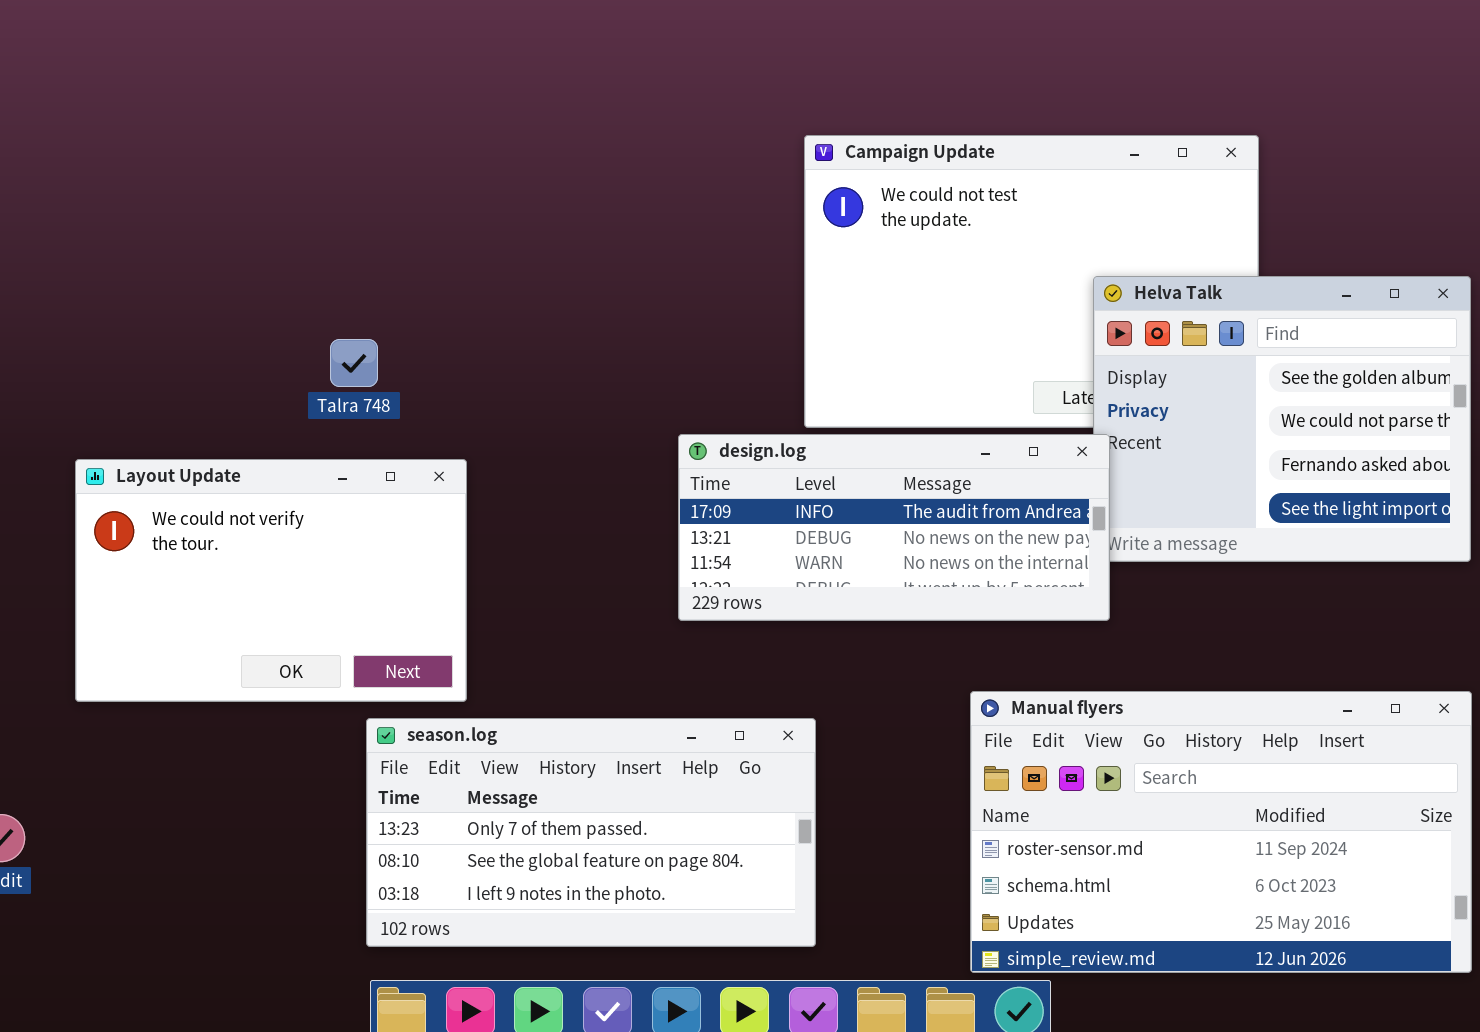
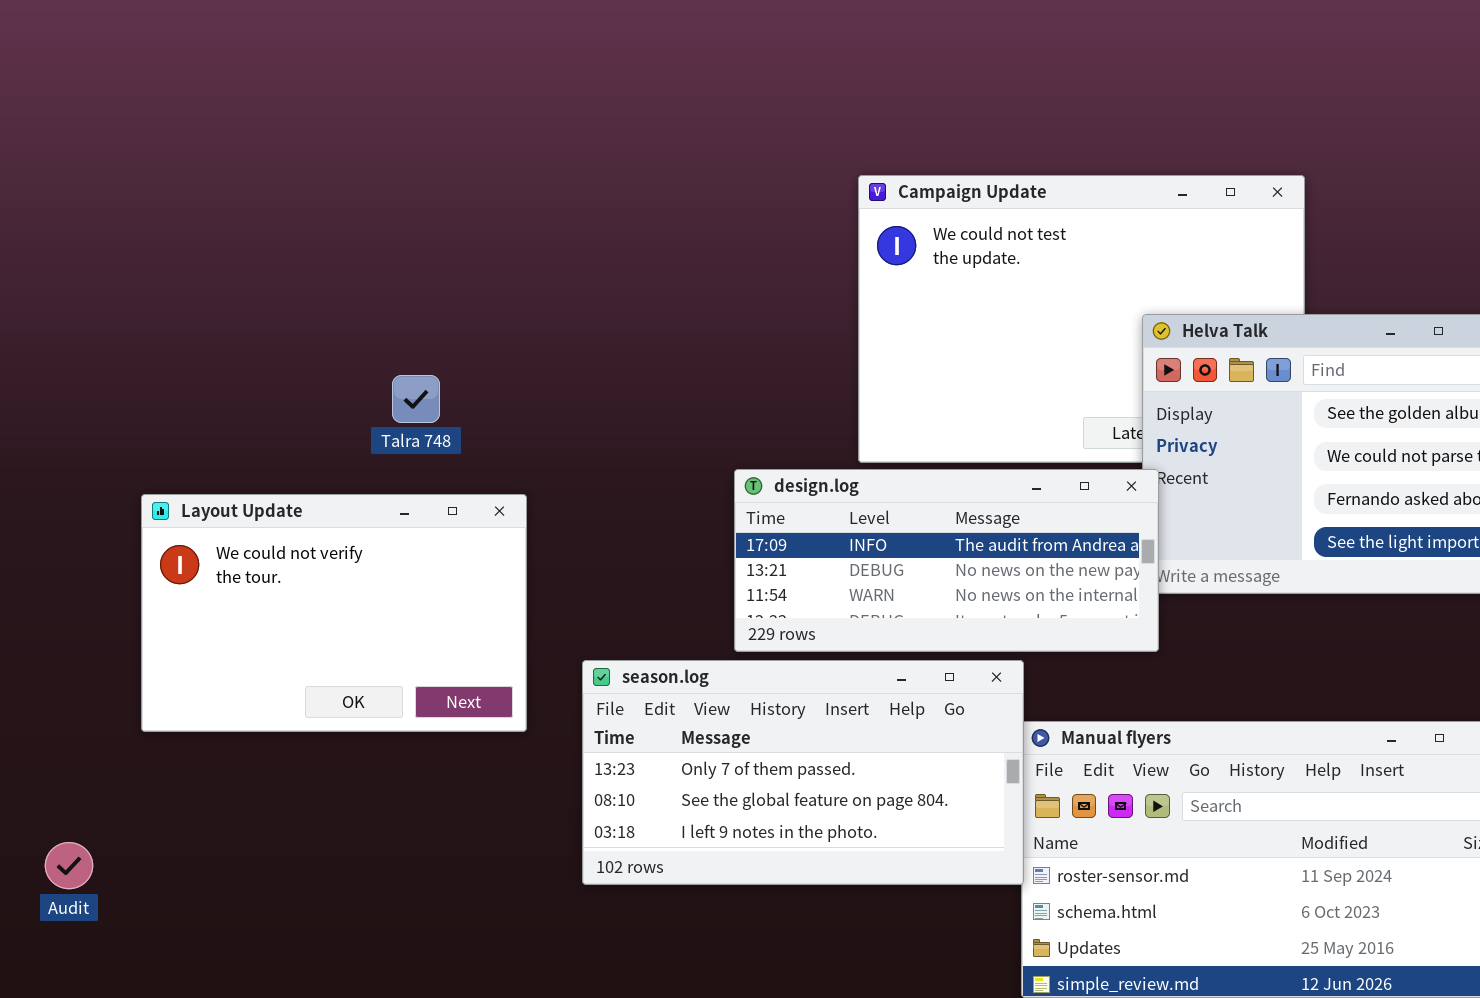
season.log: [366,718,816,947] -> [582,660,1024,885], moved

